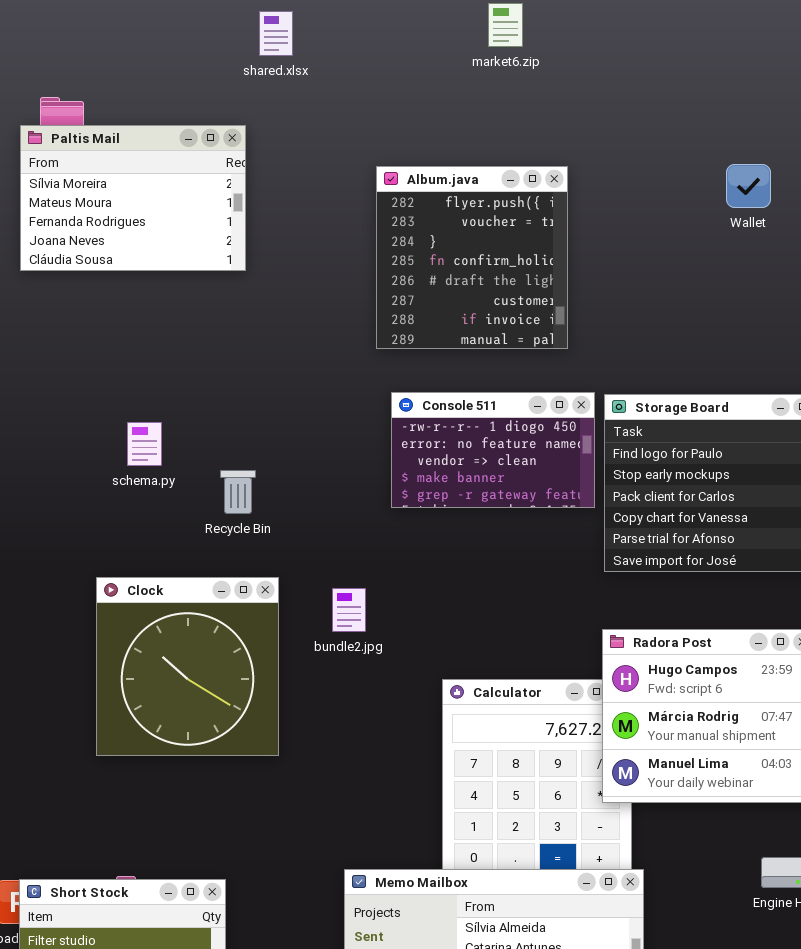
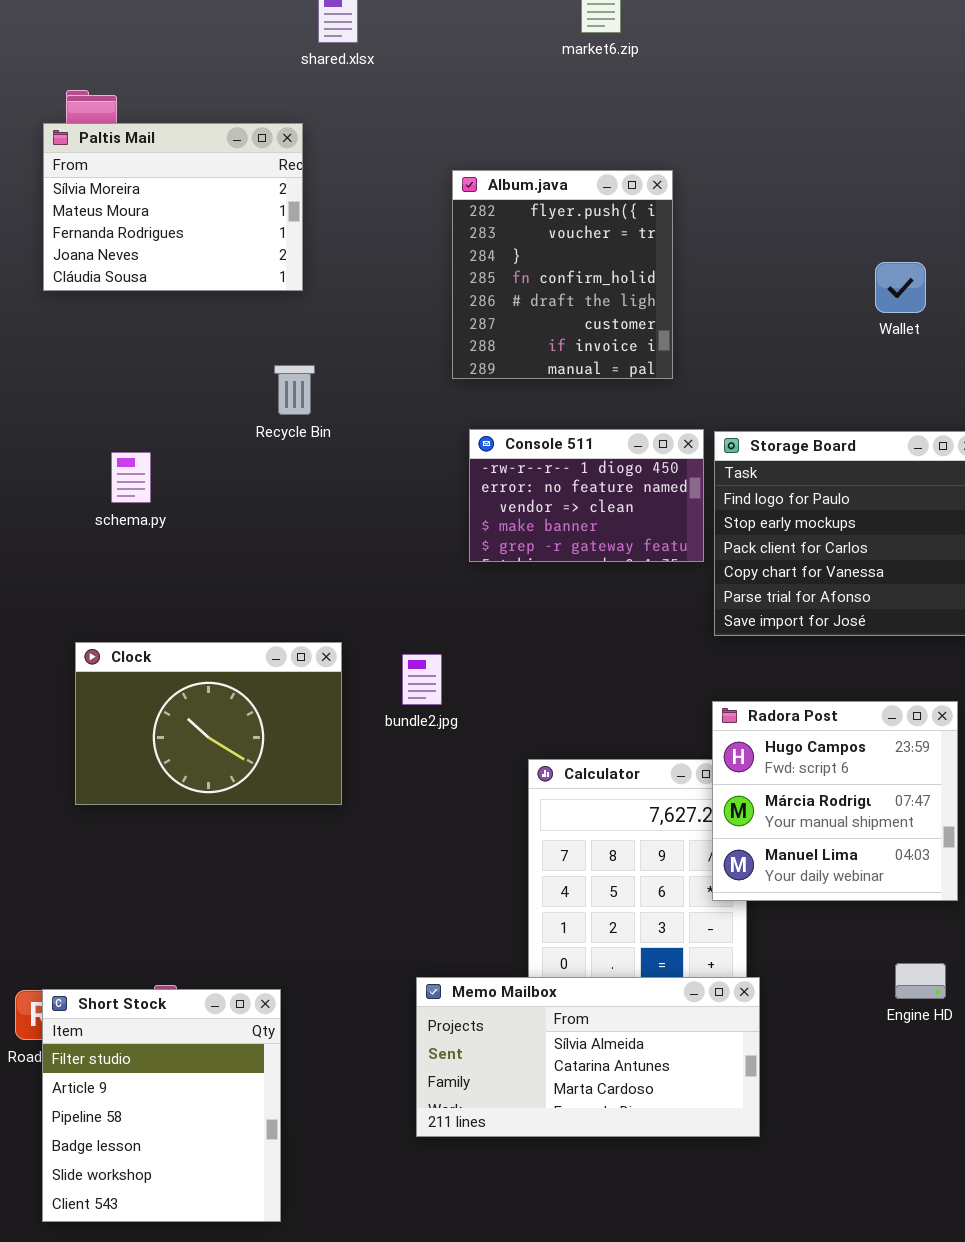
Wallet: [726,164,771,208] -> [875,262,926,313], moved
schema.py: [127,422,162,466] -> [111,452,151,503], moved
Recycle Bin: [220,470,256,514] -> [274,365,315,415], moved
Clock: [96,577,279,756] -> [75,642,342,805], resized

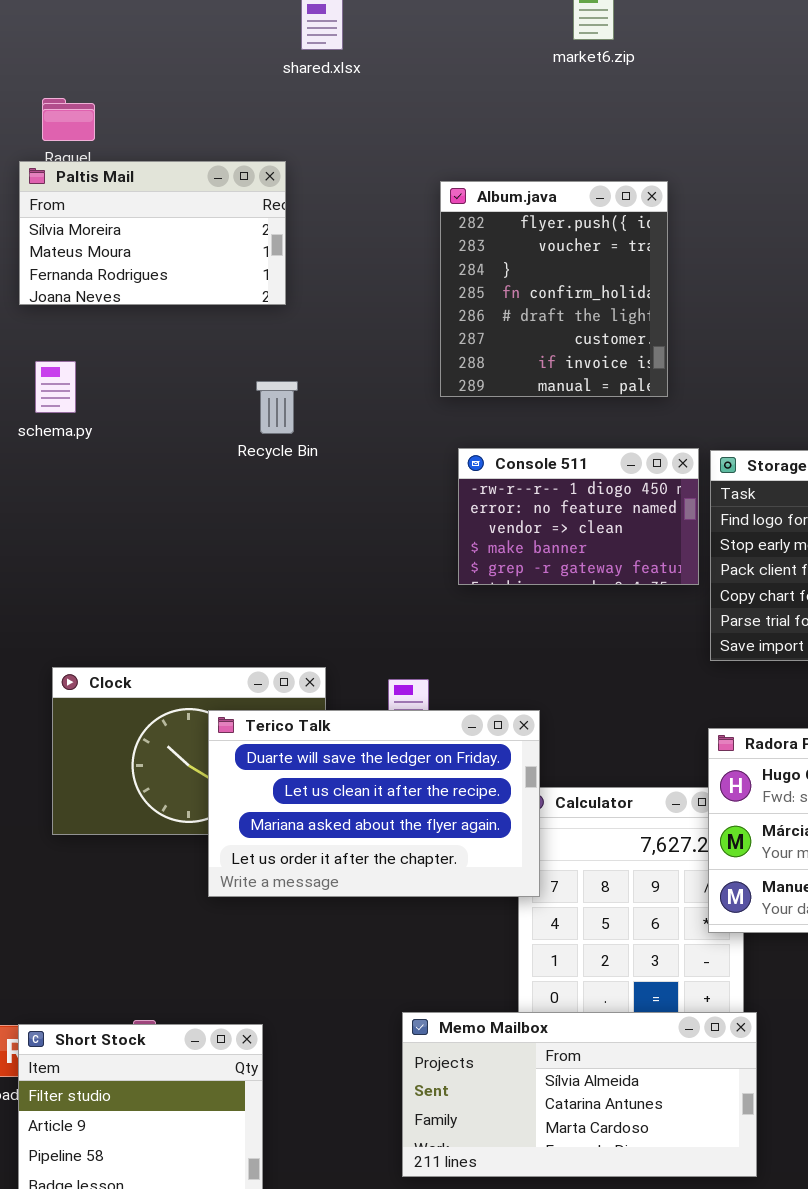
Paltis Mail: [43,123,303,291] -> [19,161,286,305], resized
schema.py: [111,452,151,503] -> [35,361,76,413], moved
Terico Talk: none -> [208,710,540,897], opened

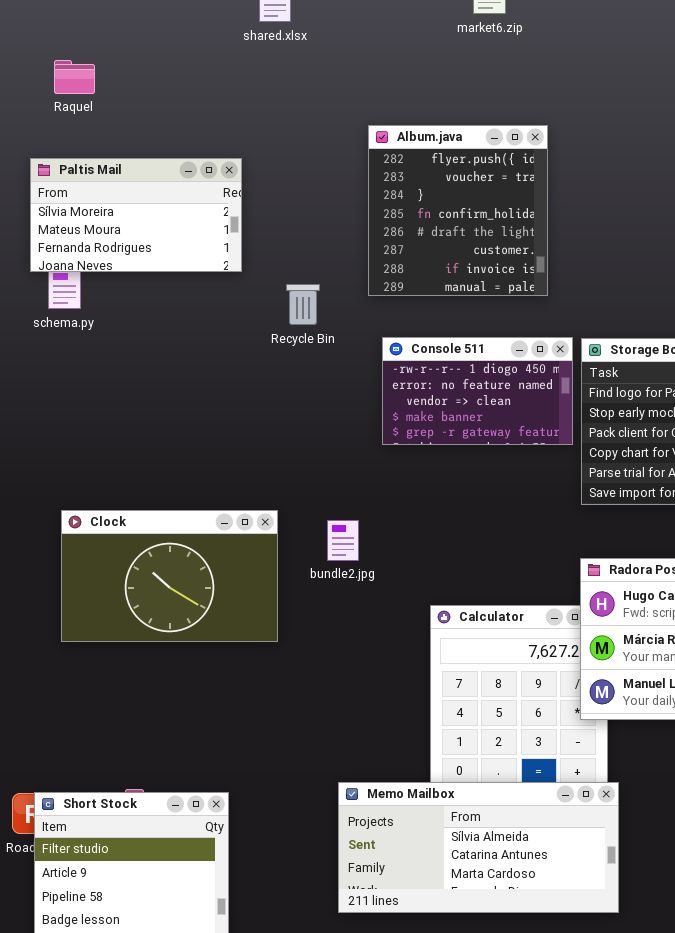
Paltis Mail: [19,161,286,305] -> [30,158,242,272], moved
Recycle Bin: [256,381,298,434] -> [286,284,320,325], moved
Terico Talk: [208,710,540,897] -> none, closed

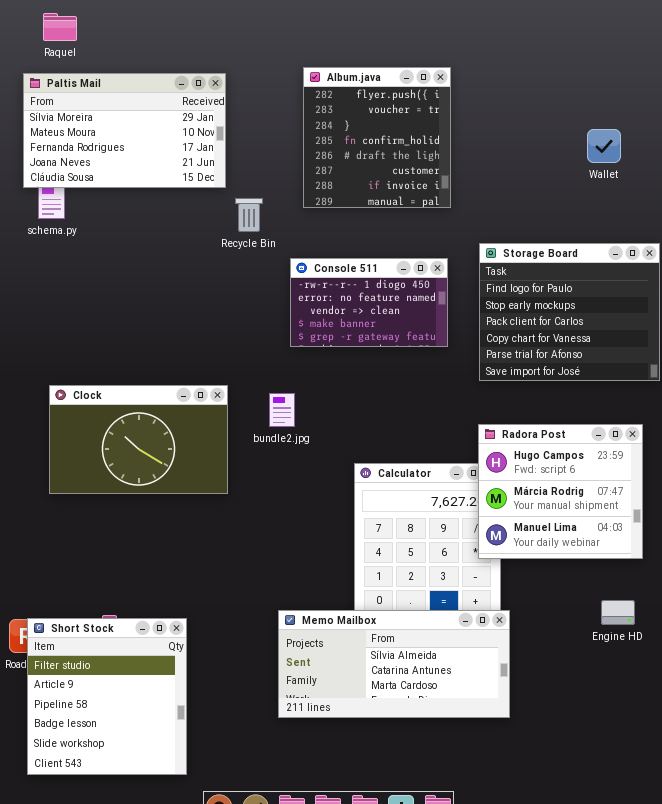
Paltis Mail: [30,158,242,272] -> [23,73,226,188], resized
Console 511: [382,337,573,445] -> [290,258,448,347], moved

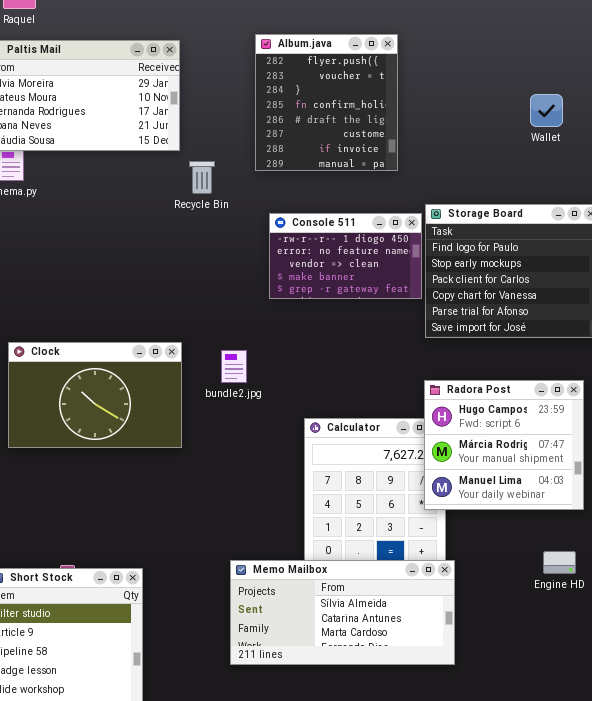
Console 511: [290,258,448,347] -> [269,213,422,299], moved

